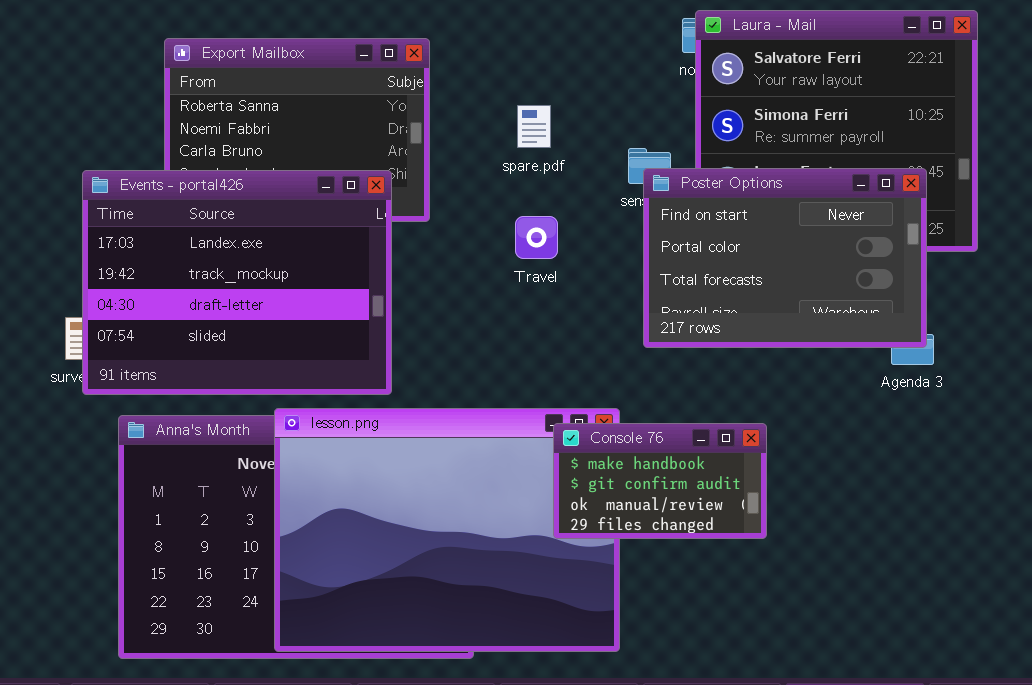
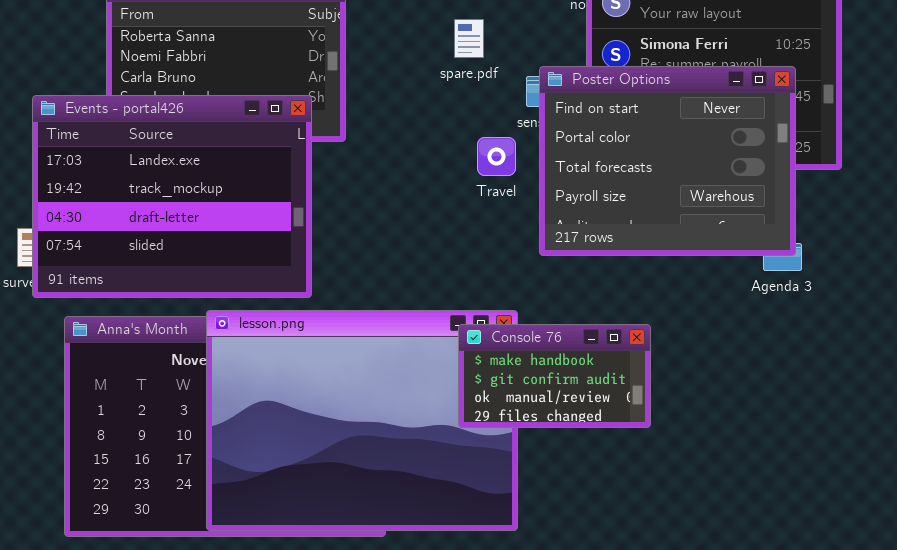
spare.pdf: [517,105,551,148] -> [454,19,484,58], moved
Poster Options: [643,168,927,348] -> [539,66,796,256], resized
Travel: [515,216,558,259] -> [477,137,516,176], moved

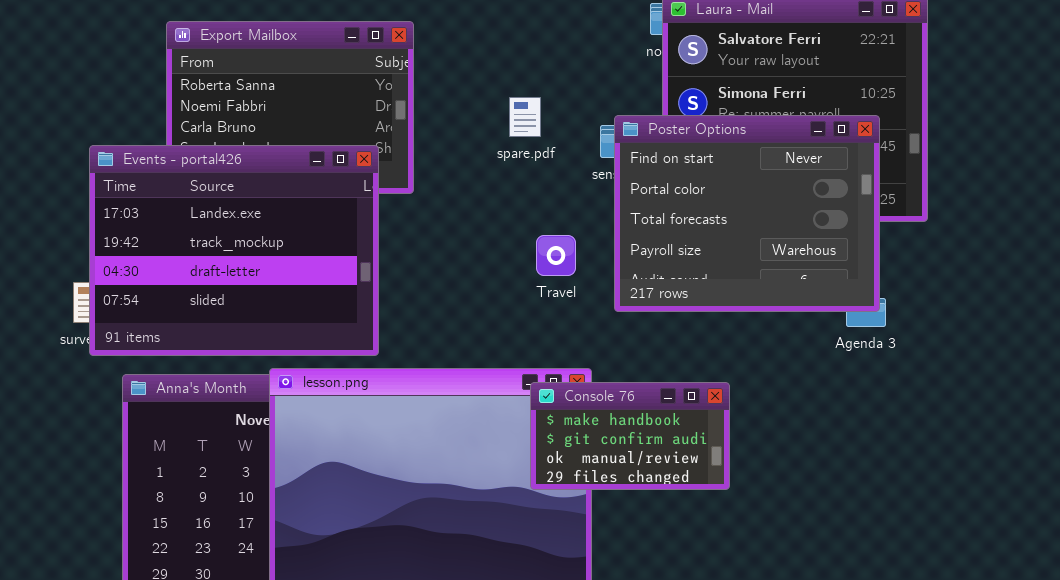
spare.pdf: [454,19,484,58] -> [509,97,541,137], moved
Travel: [477,137,516,176] -> [536,235,576,276], moved

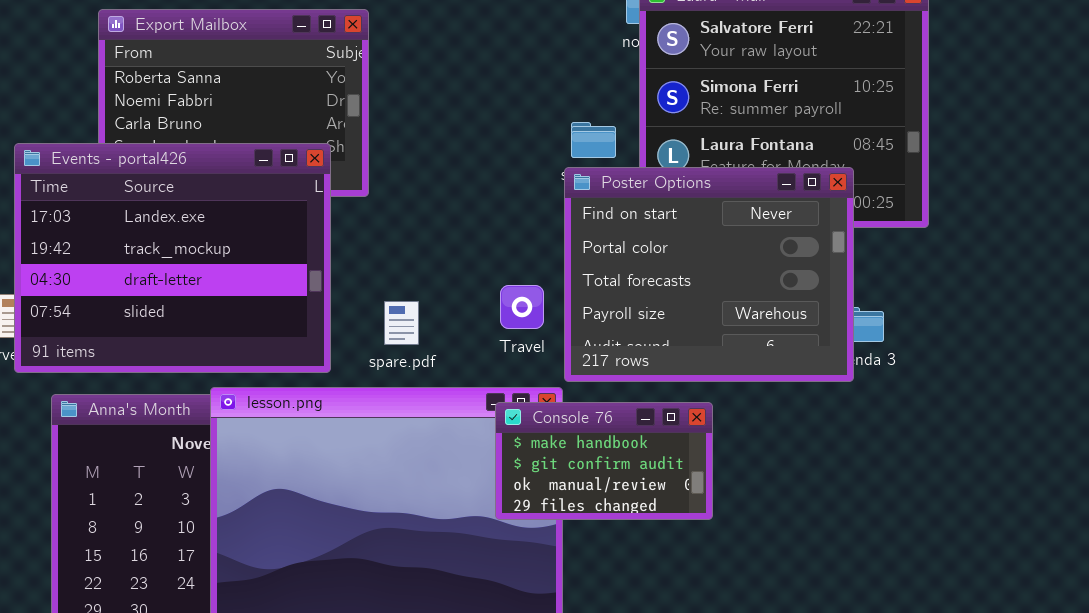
spare.pdf: [509,97,541,137] -> [384,301,419,345], moved
Poster Options: [614,115,880,312] -> [564,167,854,382], moved
Travel: [536,235,576,276] -> [500,285,544,329], moved

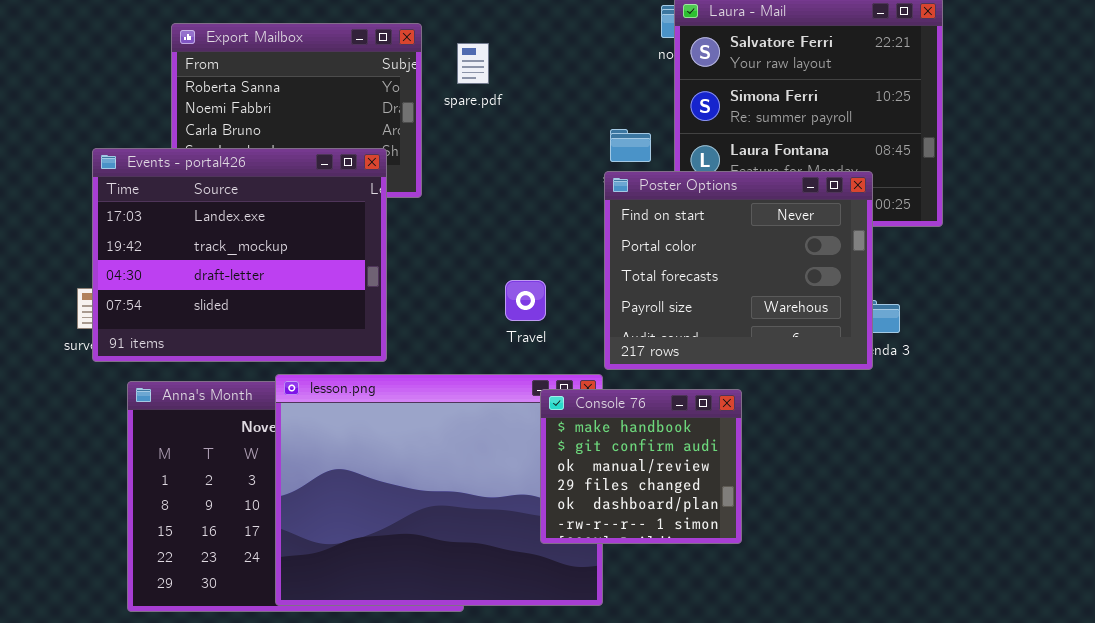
Travel: [500,285,544,329] -> [505,280,546,321], moved
spare.pdf: [384,301,419,345] -> [457,43,489,84], moved
Console 76: [495,402,713,520] -> [540,389,742,544], resized

